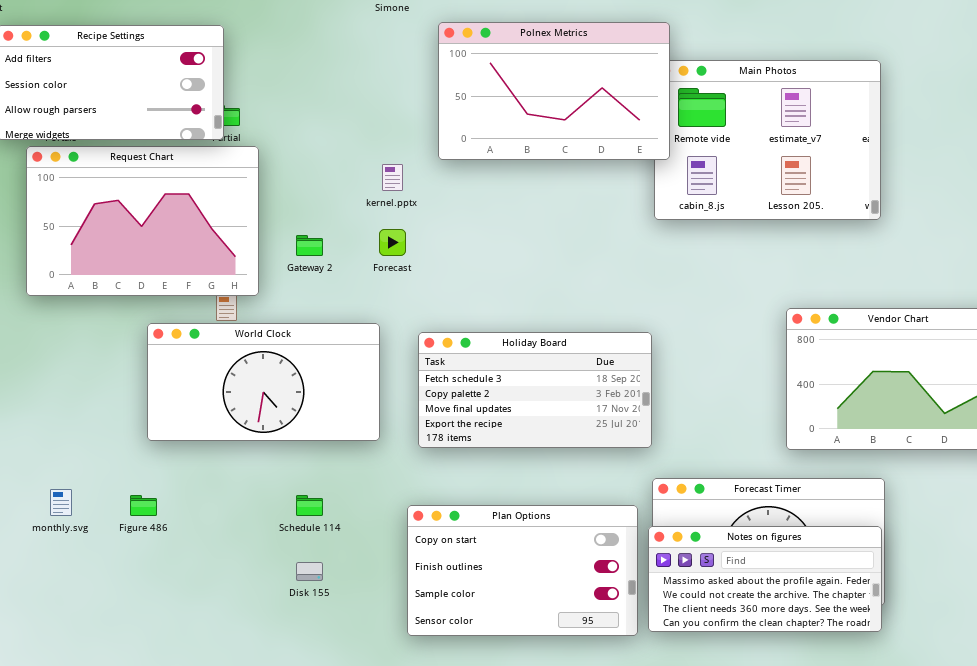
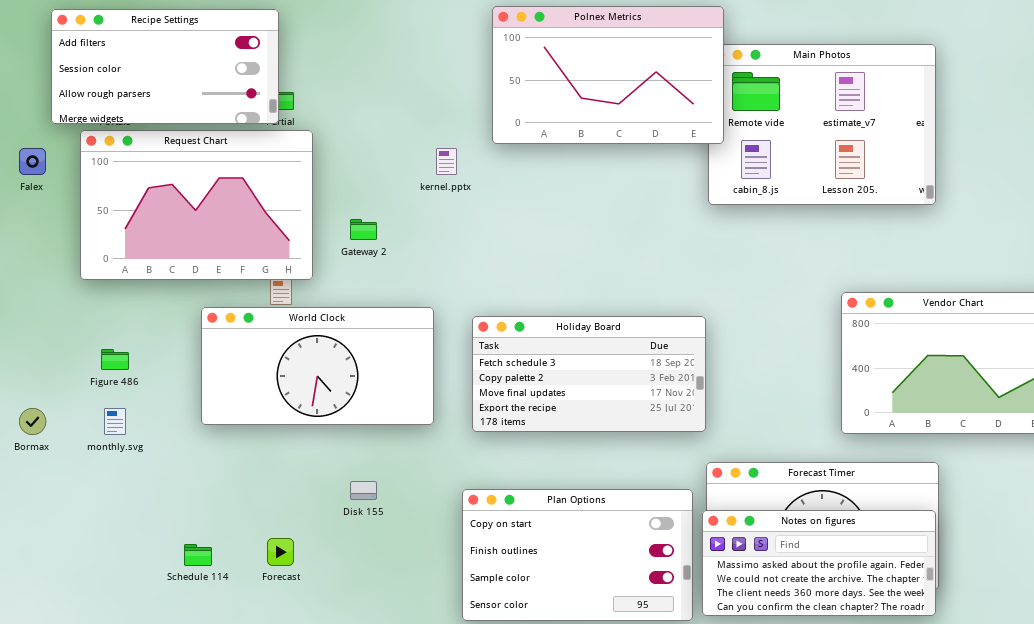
Forecast: [379,229,406,256] -> [267,538,294,566], moved
monthly.svg: [50,489,72,516] -> [104,408,126,435], moved
Figure 486: [130,495,157,516] -> [101,349,129,370], moved
Schedule 114: [296,495,323,516] -> [184,544,212,566], moved
Disk 155: [296,562,323,581] -> [350,481,377,500], moved

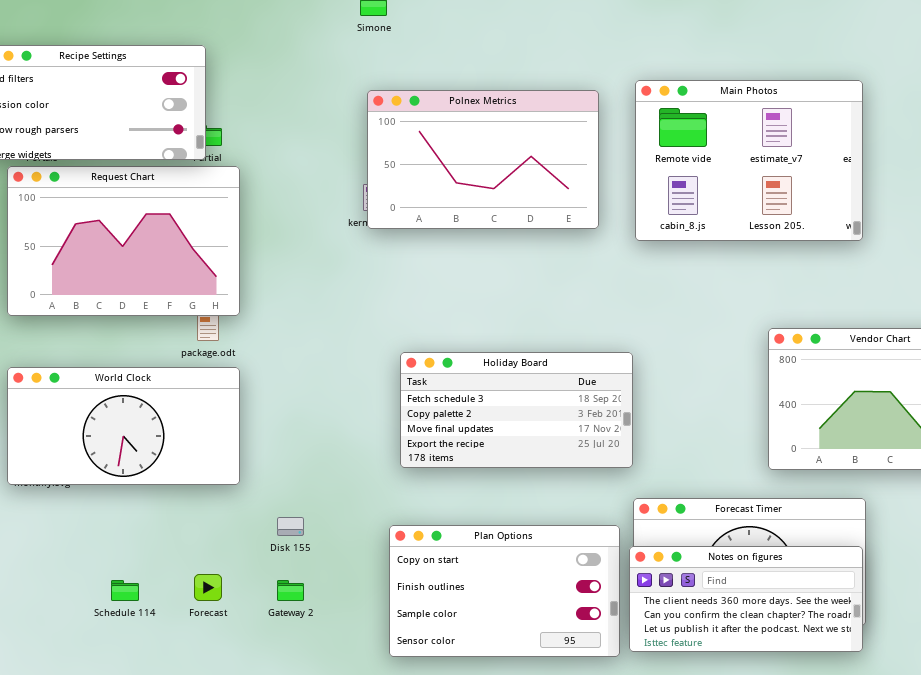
Polnex Metrics: [492,6,724,144] -> [367,90,599,229], moved
Gateway 2: [350,219,377,240] -> [277,580,304,601], moved
World Clock: [201,307,434,425] -> [7,367,240,485], moved
Notes on figures: [702,510,936,616] -> [629,546,863,652], scrolled down 2 rows

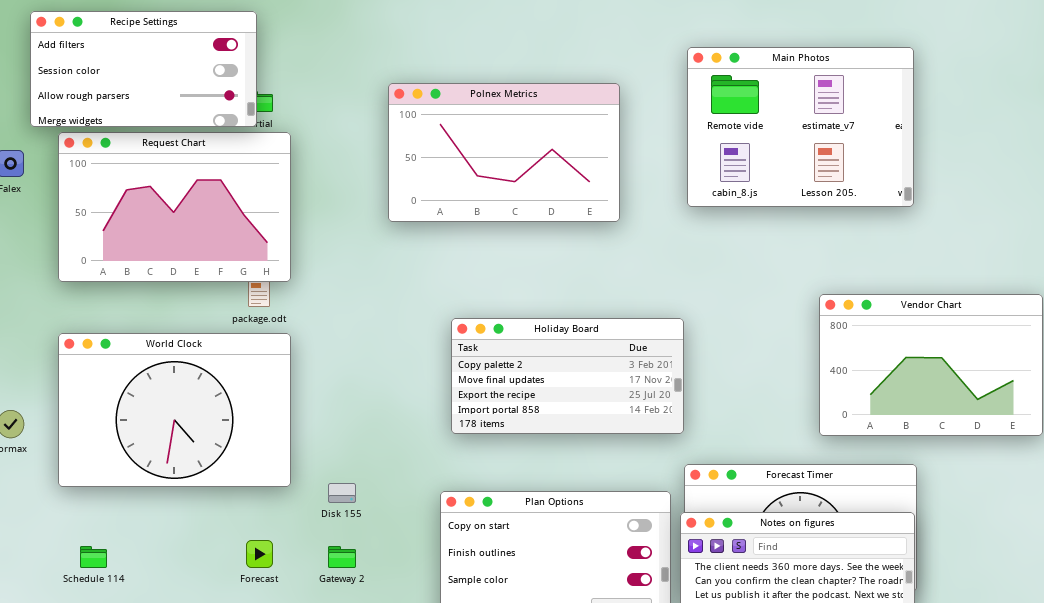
Polnex Metrics: [367,90,599,229] -> [388,83,620,222], moved
Holiday Board: [400,352,633,468] -> [451,318,684,434], scrolled down 1 row
World Clock: [7,367,240,485] -> [58,333,291,487], resized
Schedule 114: [111,580,139,601] -> [80,546,107,568], moved

